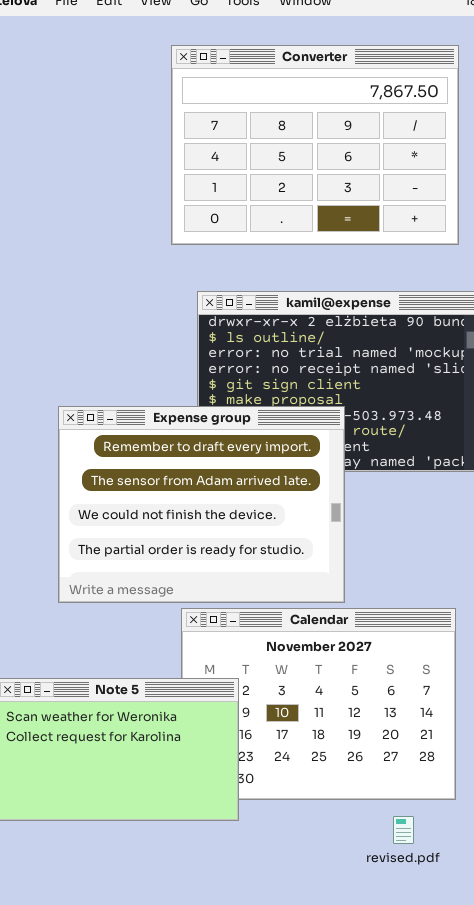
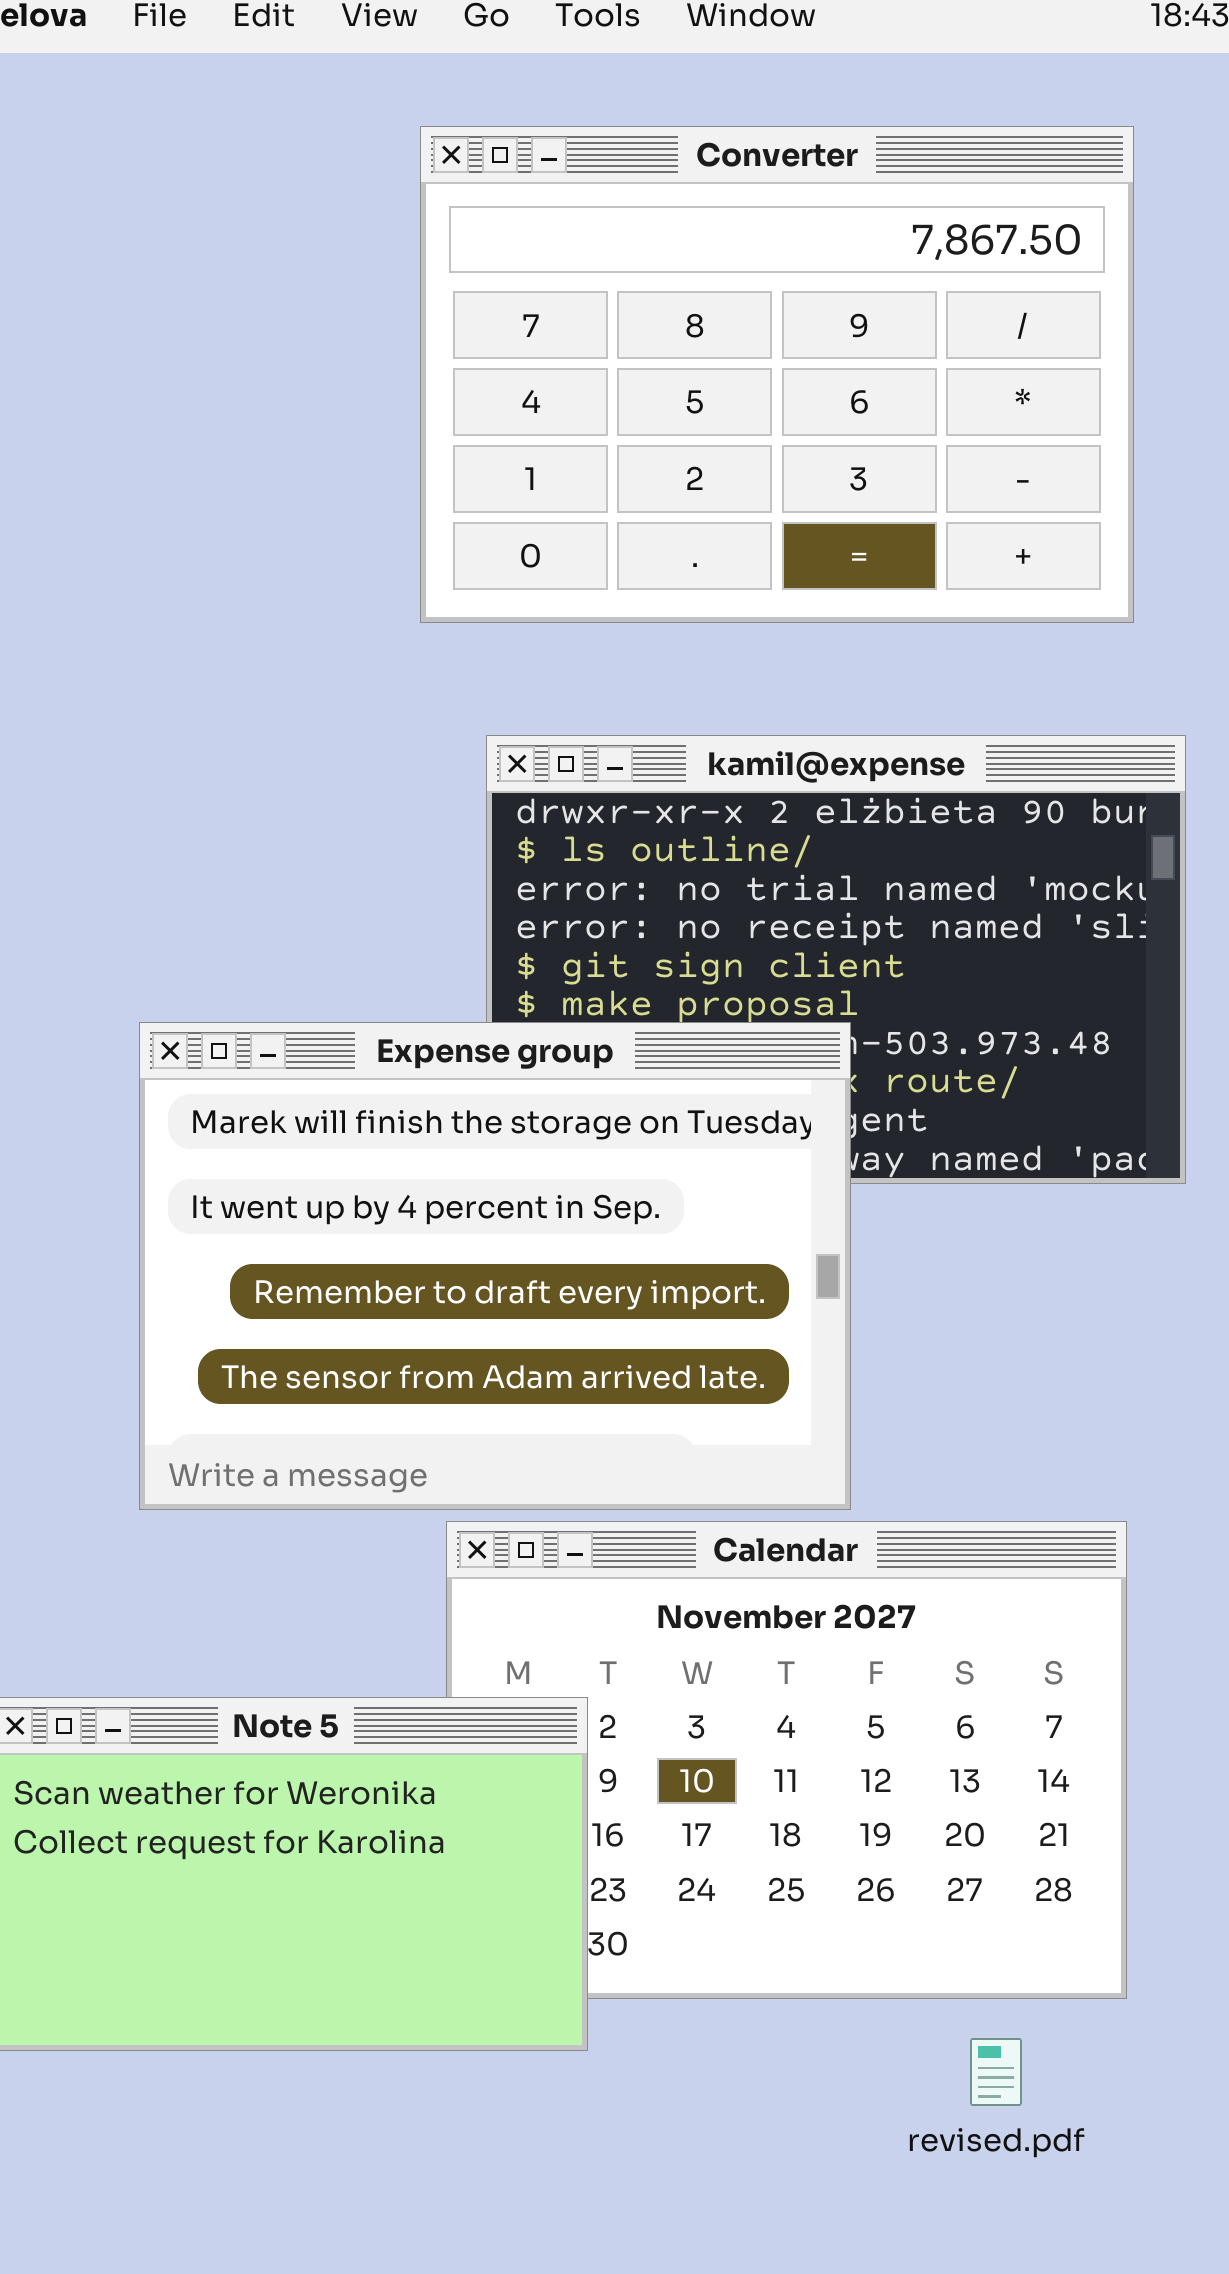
Expense group: [58,406,345,603] -> [139,1022,851,1510], scrolled up 2 rows

